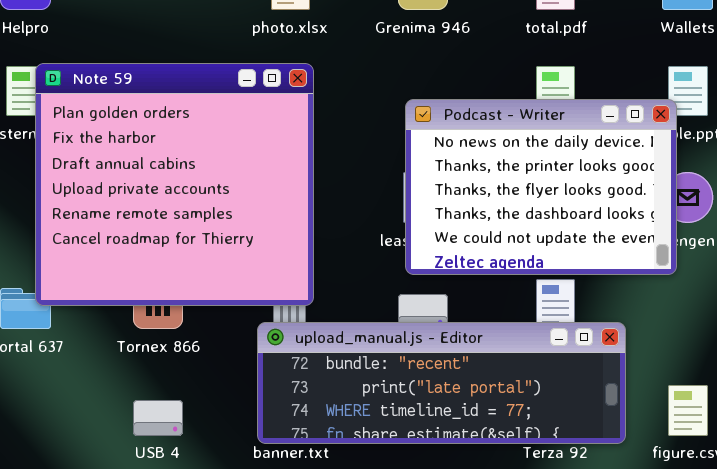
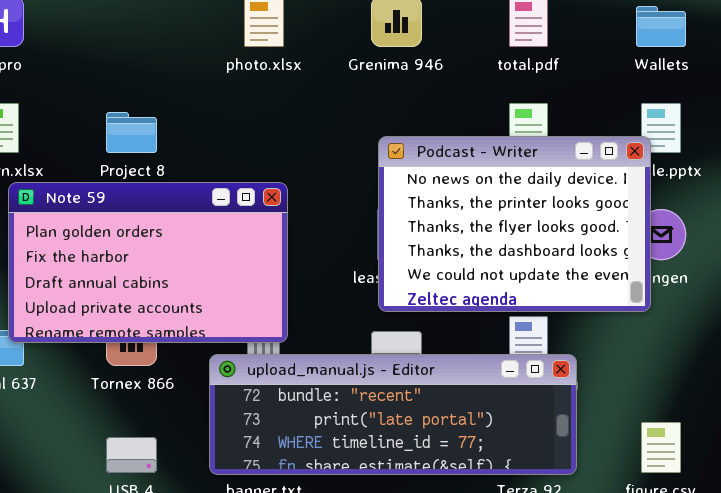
Note 59: [35,63,314,306] -> [8,182,288,343], resized
upload_manual.js - Editor: [257,322,626,444] -> [209,354,577,475], moved

